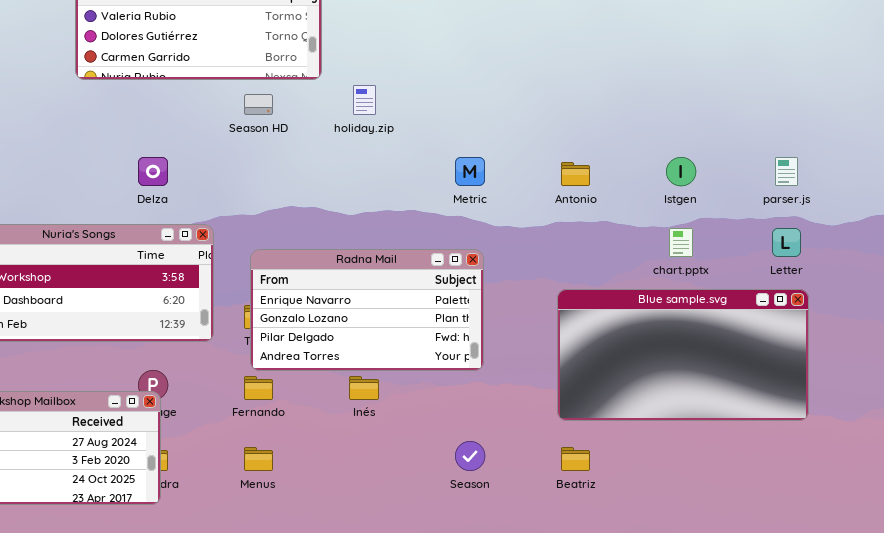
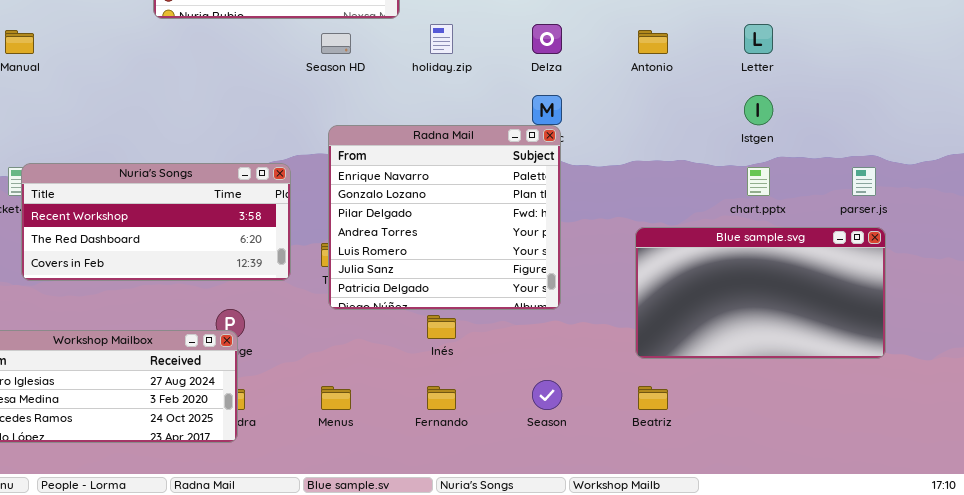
Delza: [138,157,168,186] -> [532,24,562,54], moved
parser.js: [775,157,798,186] -> [852,167,876,196], moved
Antonio: [561,162,590,186] -> [638,30,668,54], moved
Letter: [772,228,801,257] -> [744,24,773,54], moved
Radna Mail: [250,249,484,371] -> [328,125,561,310], resized
Fernando: [244,376,273,400] -> [427,386,456,410], moved

